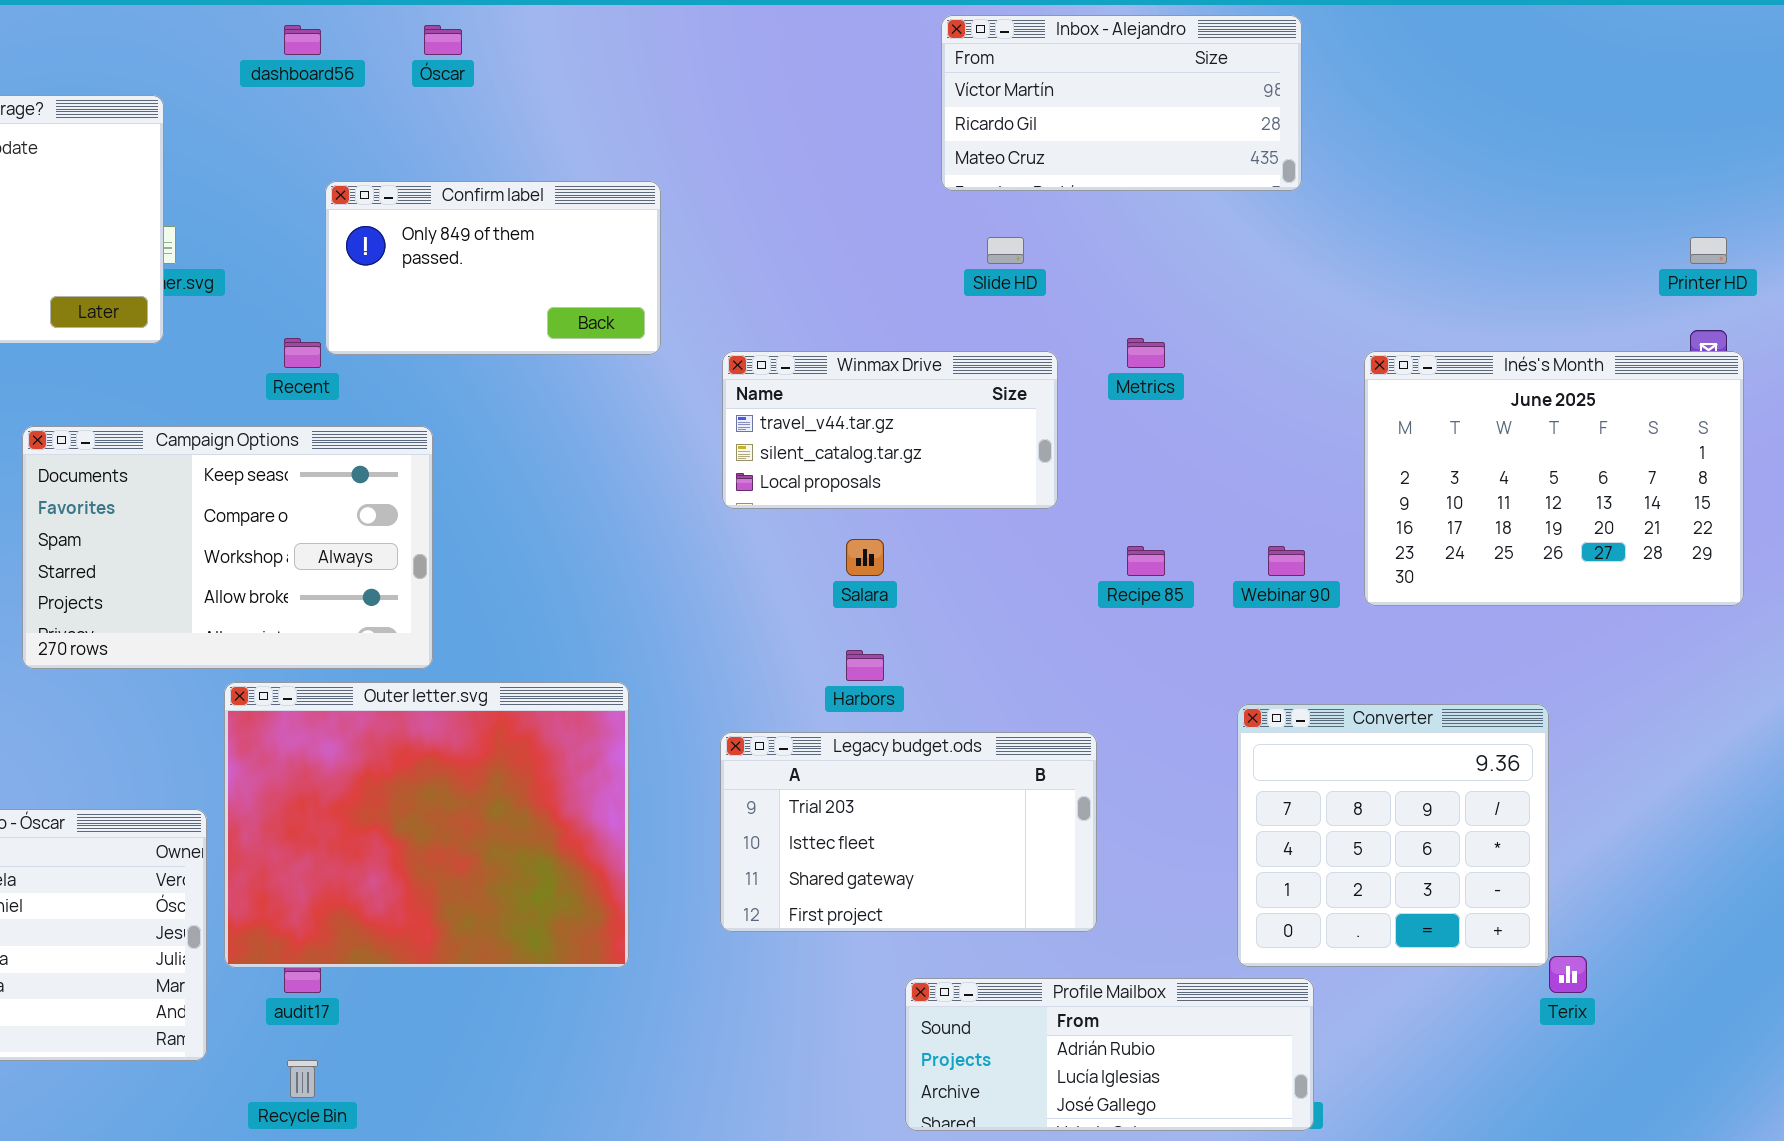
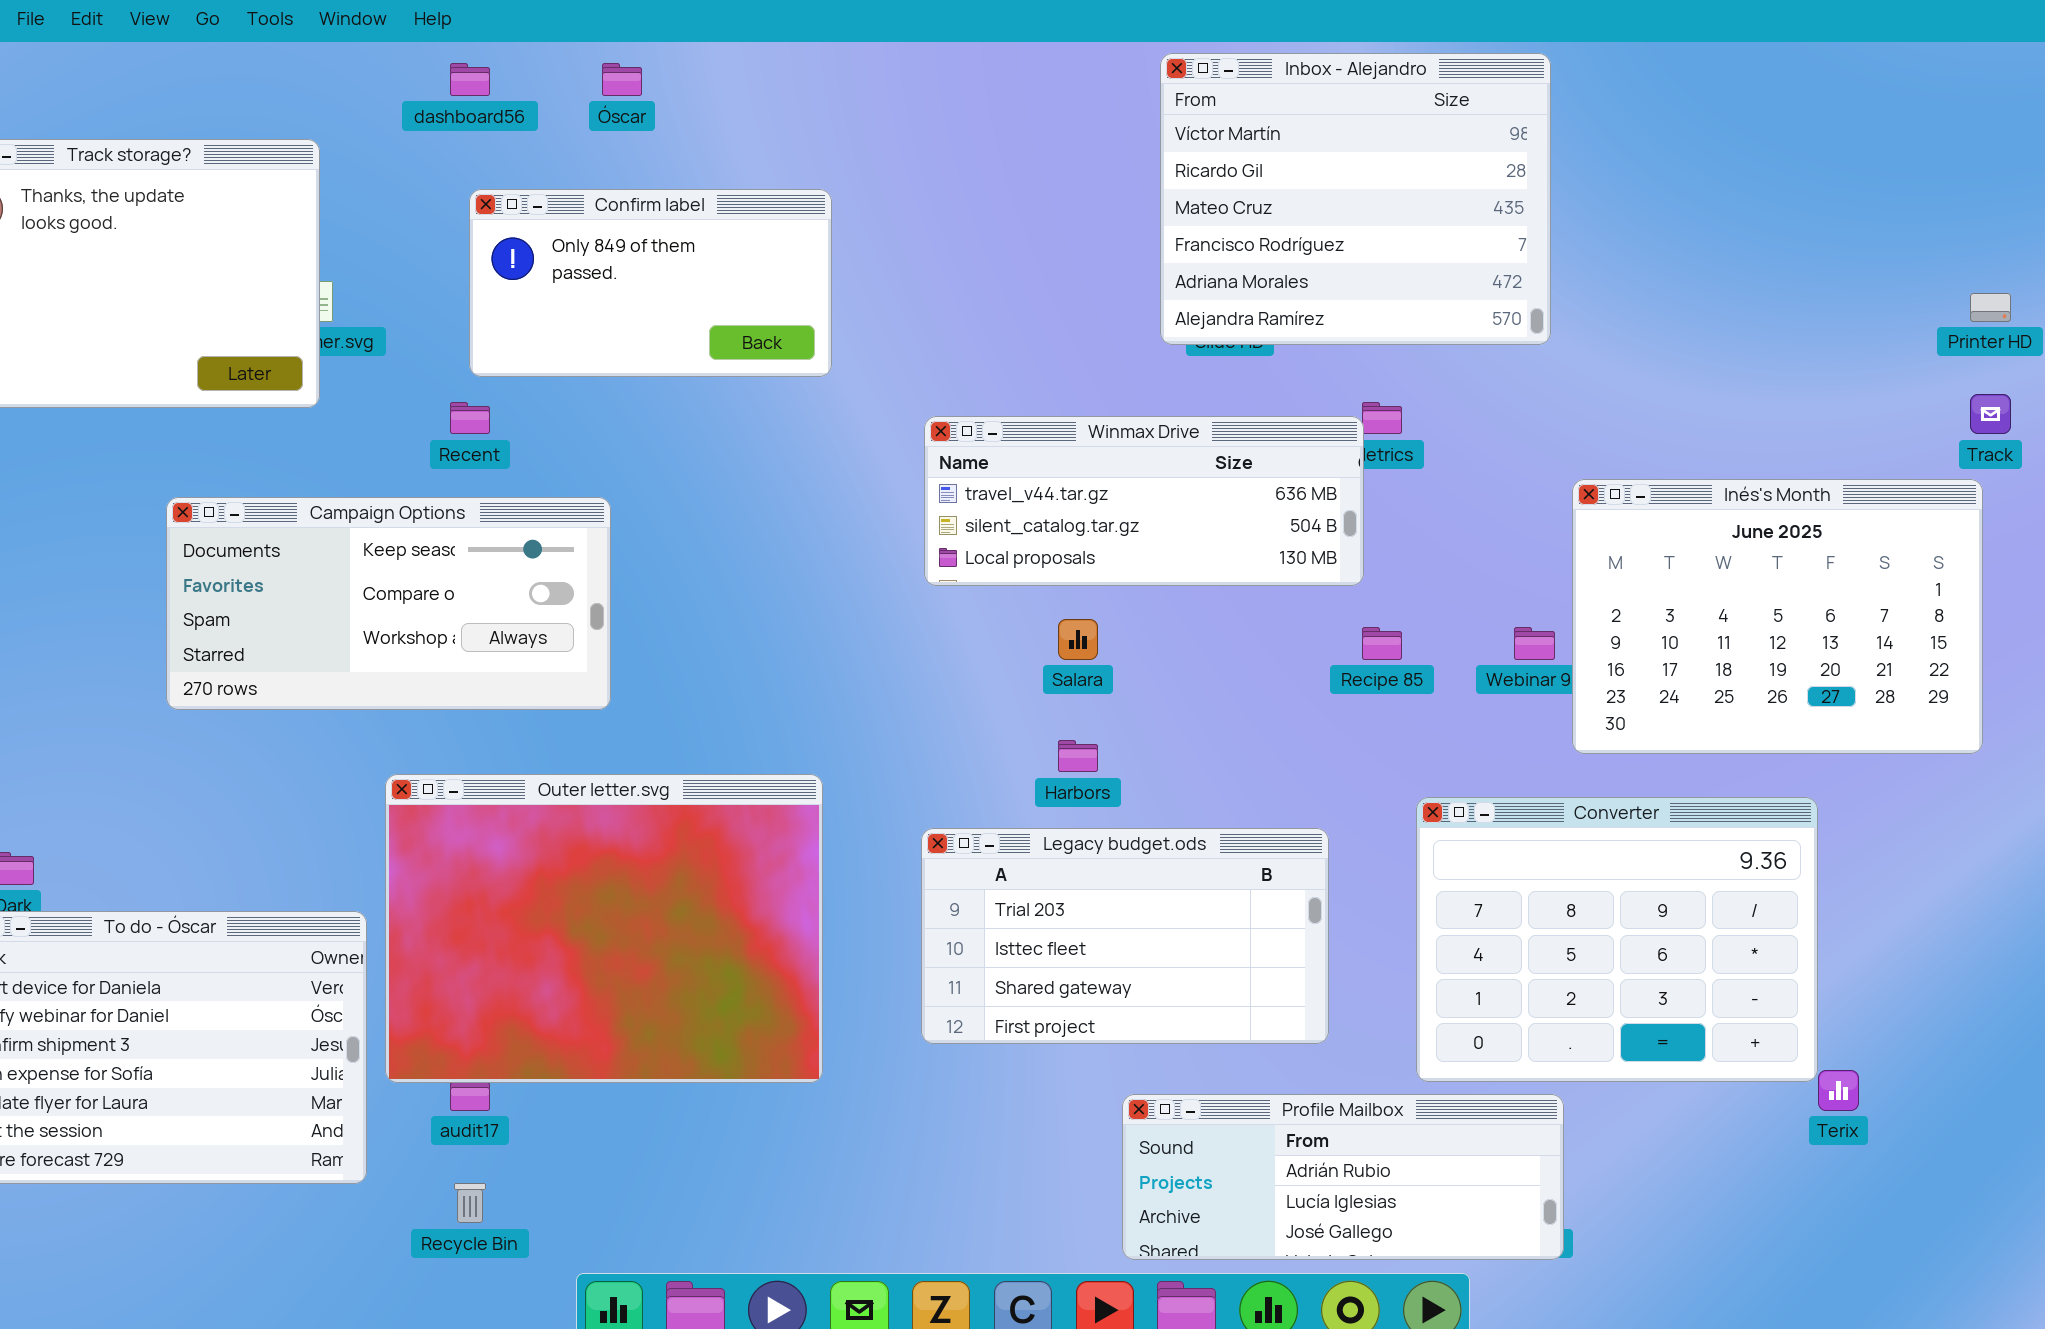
Inbox - Alejandro: [941,15,1302,191] -> [1160,53,1551,345], resized
Confirm label: [325,181,661,355] -> [469,189,832,377], moved
Winmax Drive: [722,351,1058,509] -> [924,416,1364,586], resized
Inés's Month: [1364,351,1744,606] -> [1572,479,1983,754], moved
Campaign Options: [22,426,433,669] -> [166,497,611,710], resized
Converter: [1237,704,1549,967] -> [1416,797,1818,1082], resized

